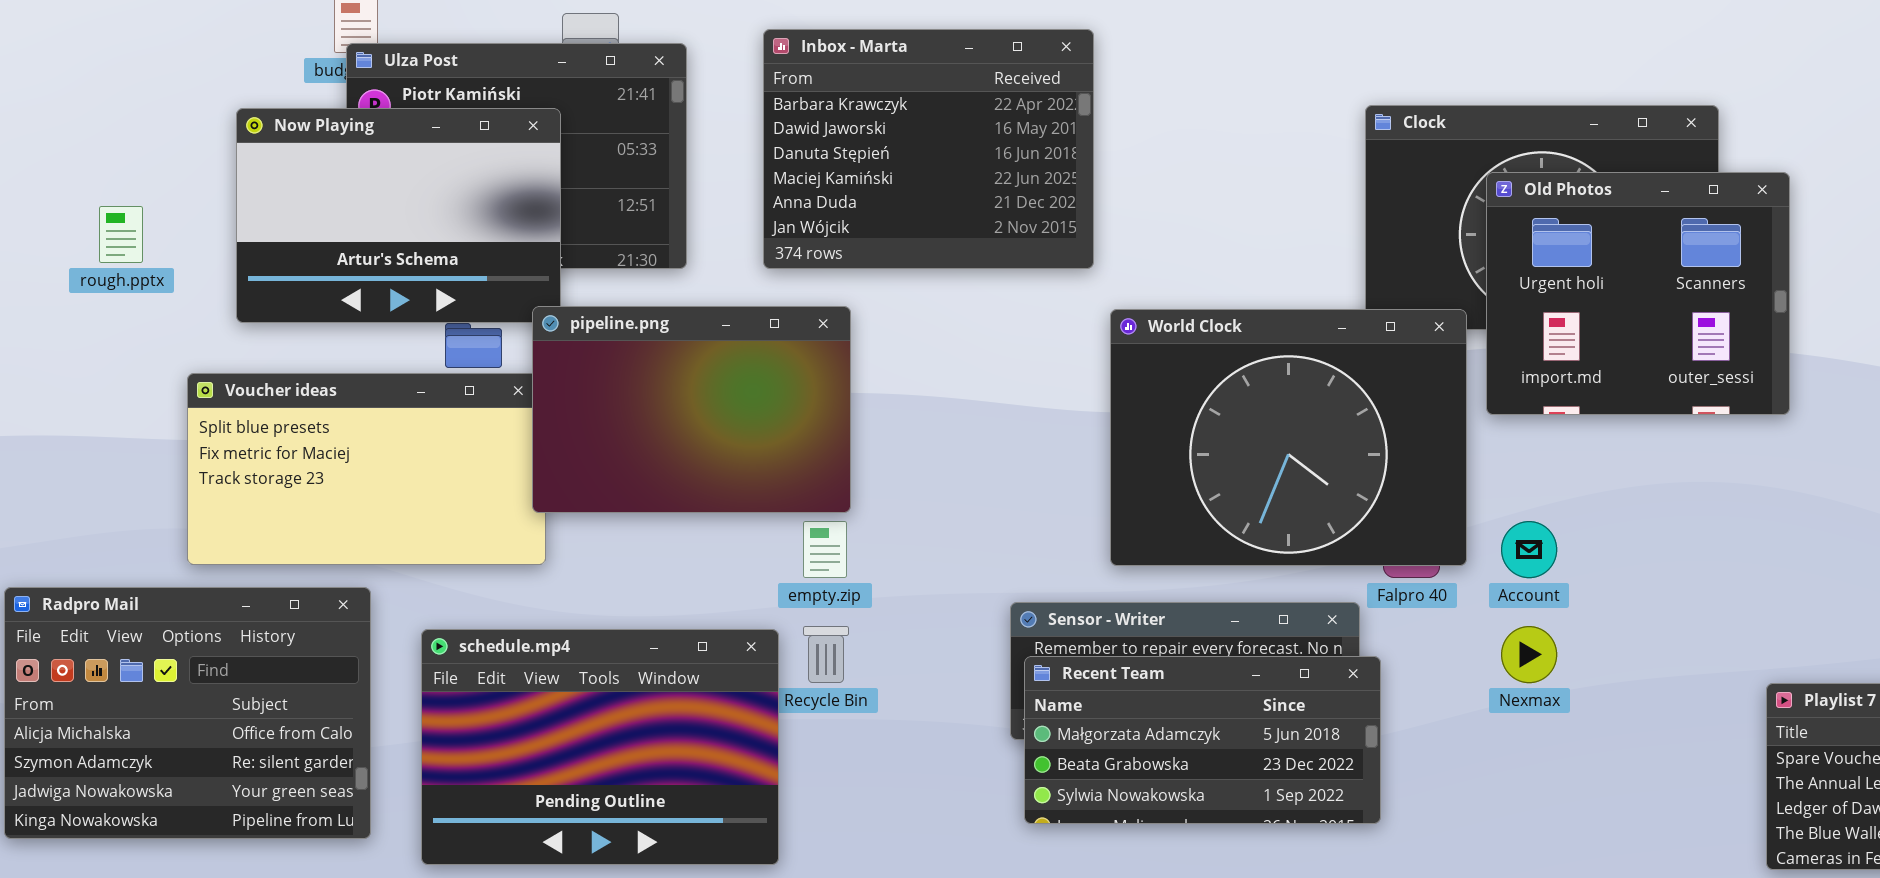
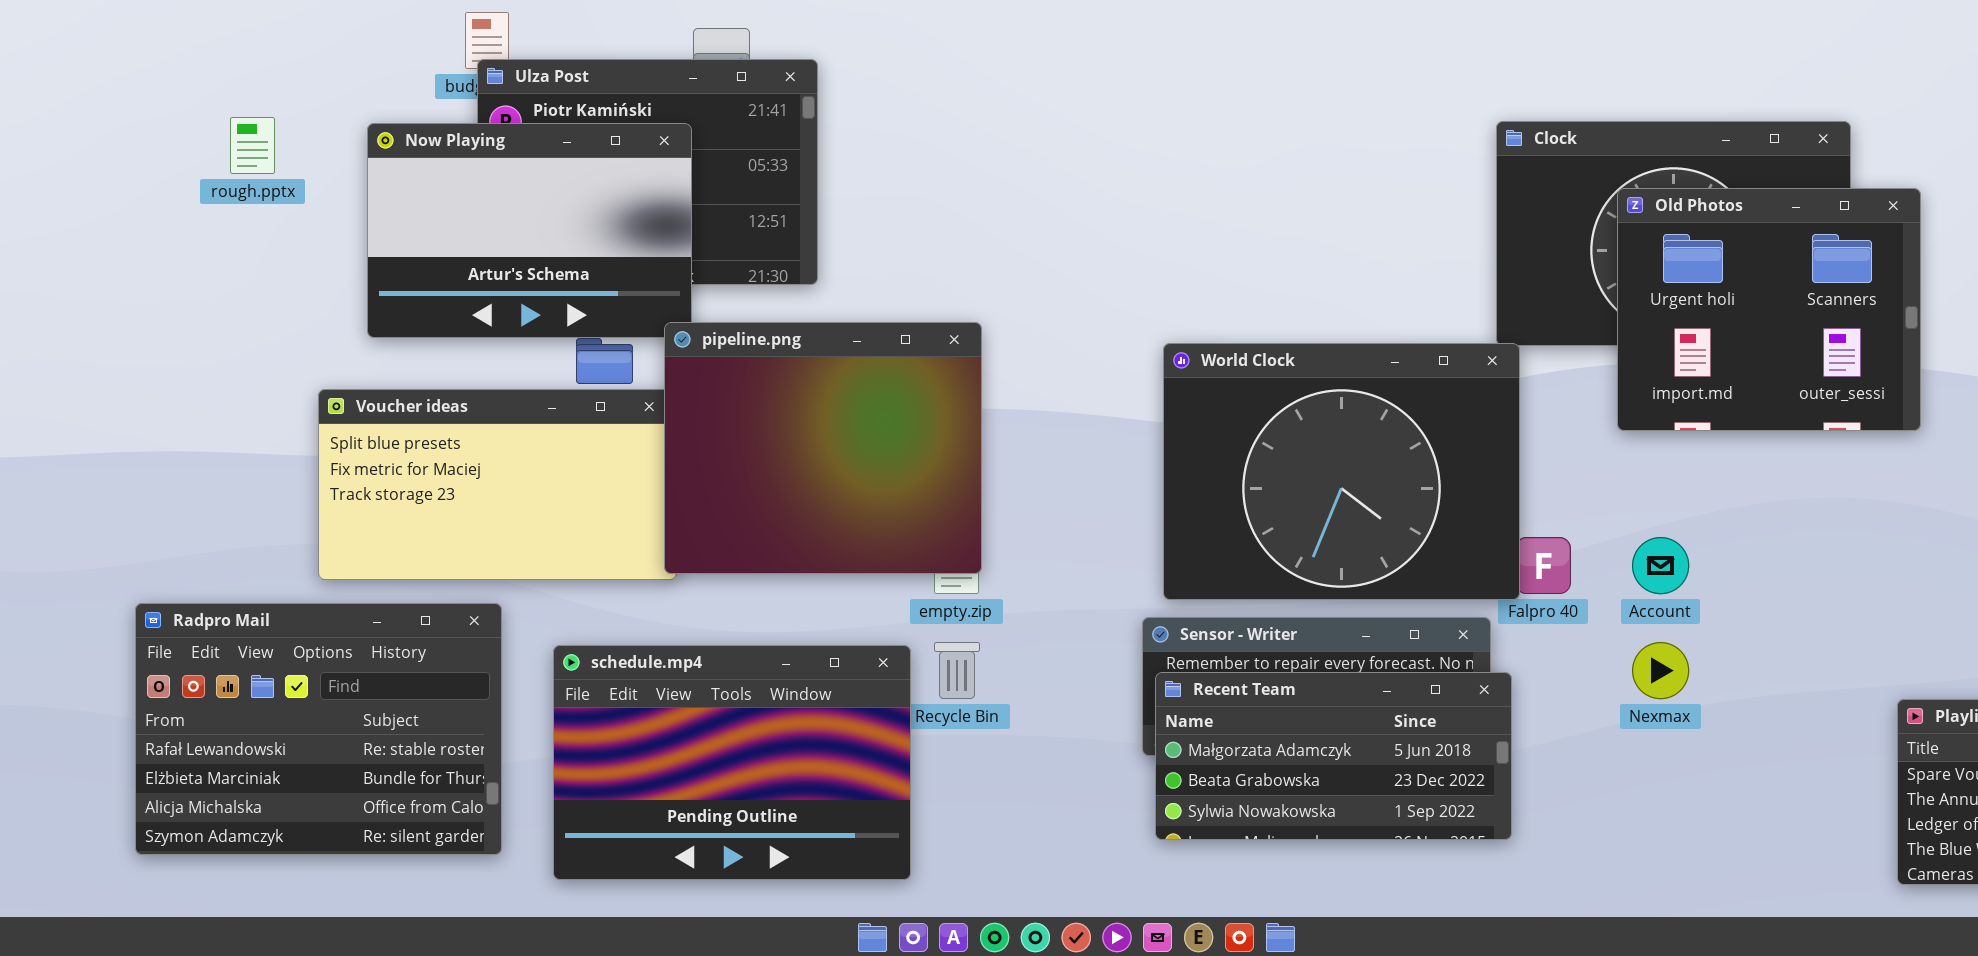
Inbox - Marta: [763,29,1094,269] -> none, closed
rough.pptx: [99,206,143,263] -> [230,117,275,174], moved
pipeline.png: [532,306,851,513] -> [664,322,982,574], resized
World Clock: [1110,309,1467,566] -> [1163,343,1520,600], moved
Radpro Mail: [4,587,371,839] -> [135,603,502,855], scrolled up 2 rows

